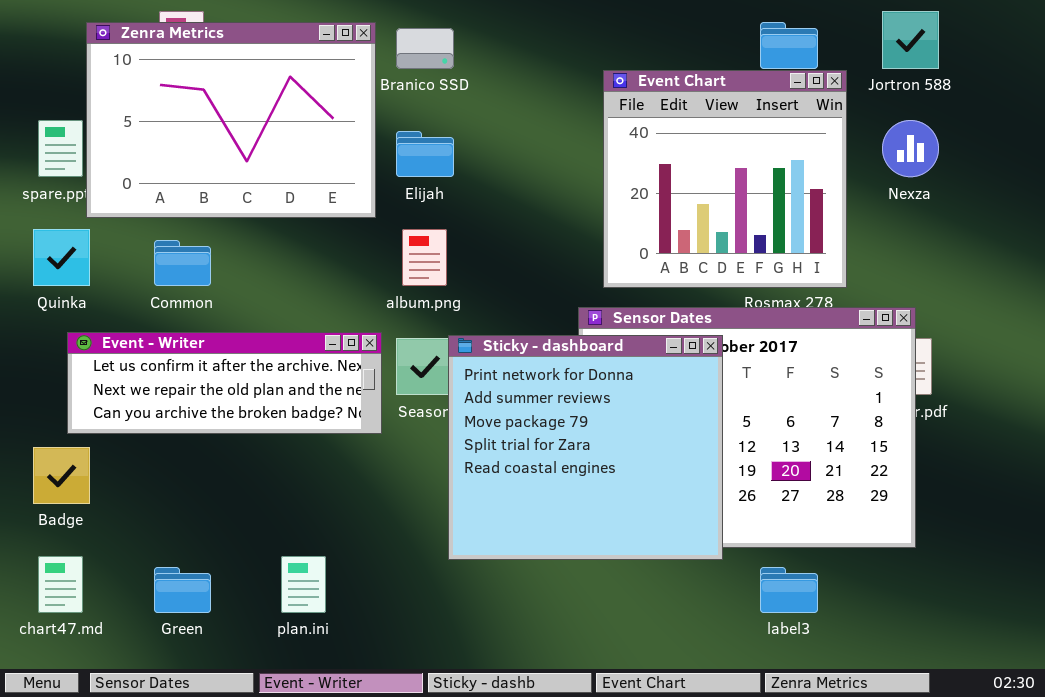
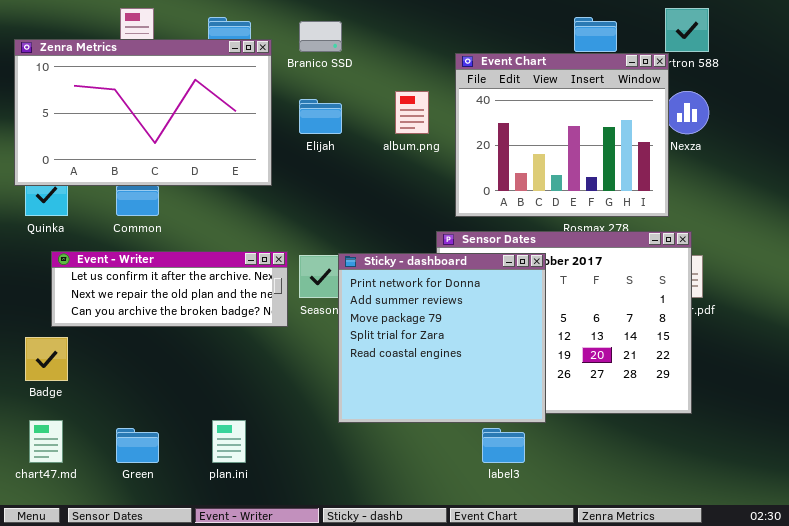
Zenra Metrics: [86,22,376,218] -> [14,39,272,186], moved, resized
Event Chart: [603,70,847,288] -> [455,53,669,217], resized
album.png: [402,229,447,286] -> [395,91,429,134], moved
label3: [760,567,818,613] -> [482,428,525,463], moved

